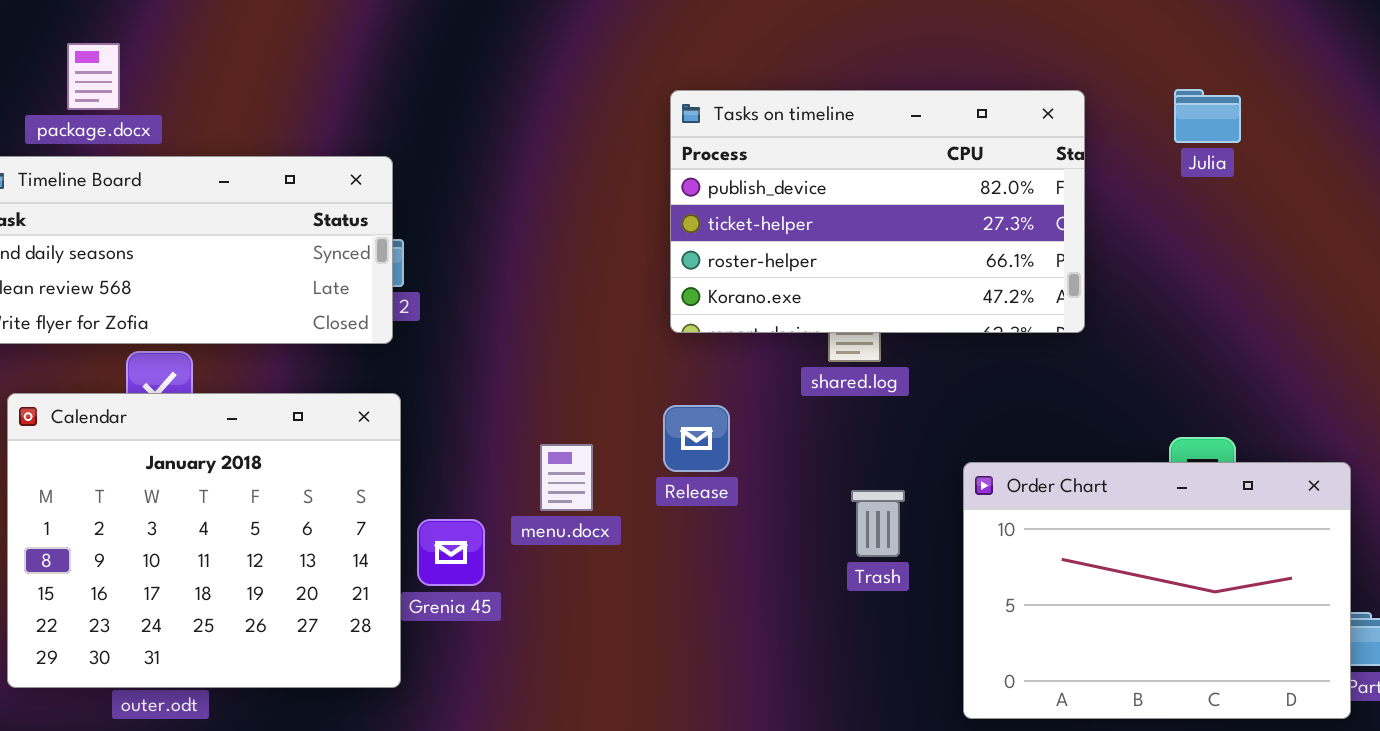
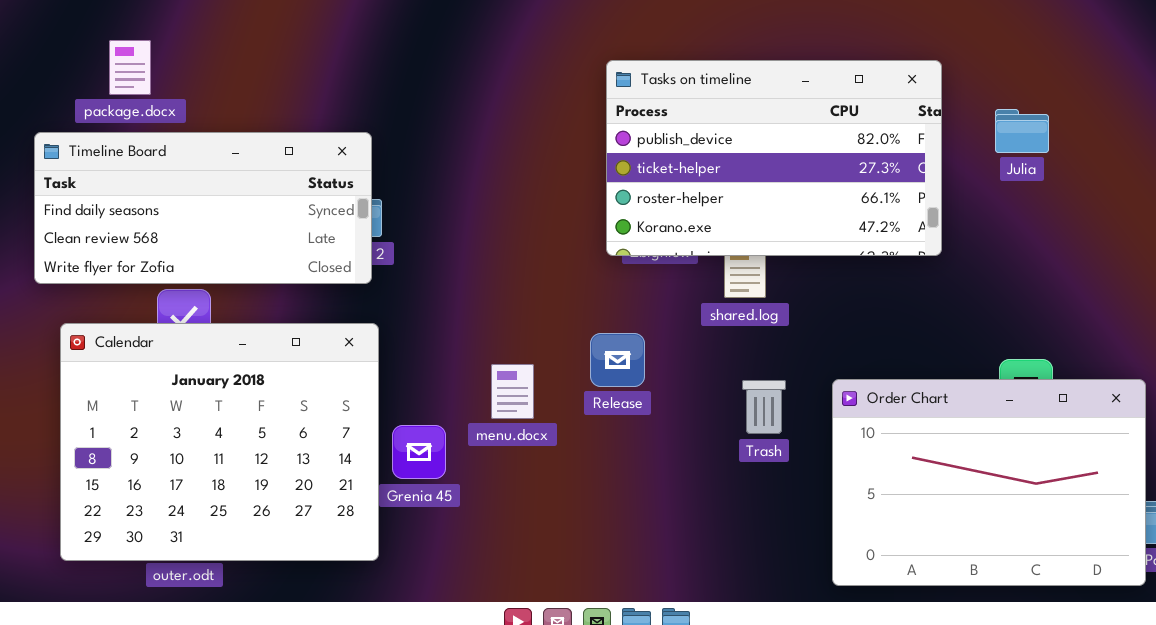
Julia: [1174,89,1241,143] -> [995,109,1049,153], moved
Tasks on timeline: [670,90,1085,333] -> [606,60,942,256], moved
Trash: [851,490,905,557] -> [742,380,786,434], moved

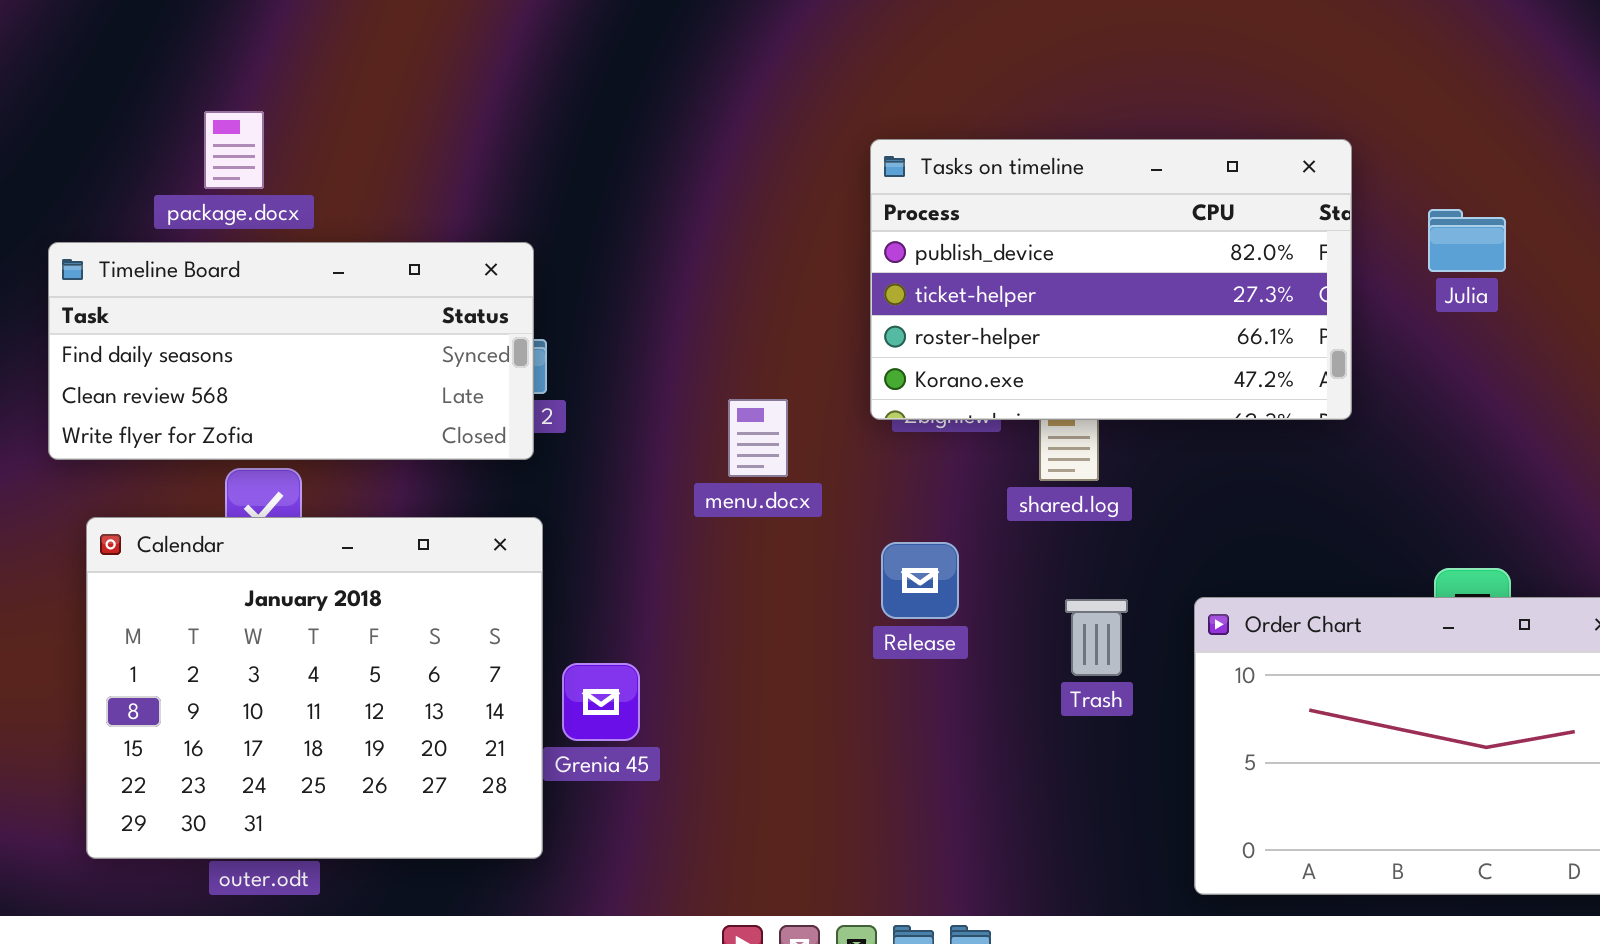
package.docx: [109,40,151,95] -> [204,111,264,189], moved
Release: [590,333,645,387] -> [881,542,959,619], moved
menu.docx: [491,364,534,419] -> [728,399,788,477], moved

